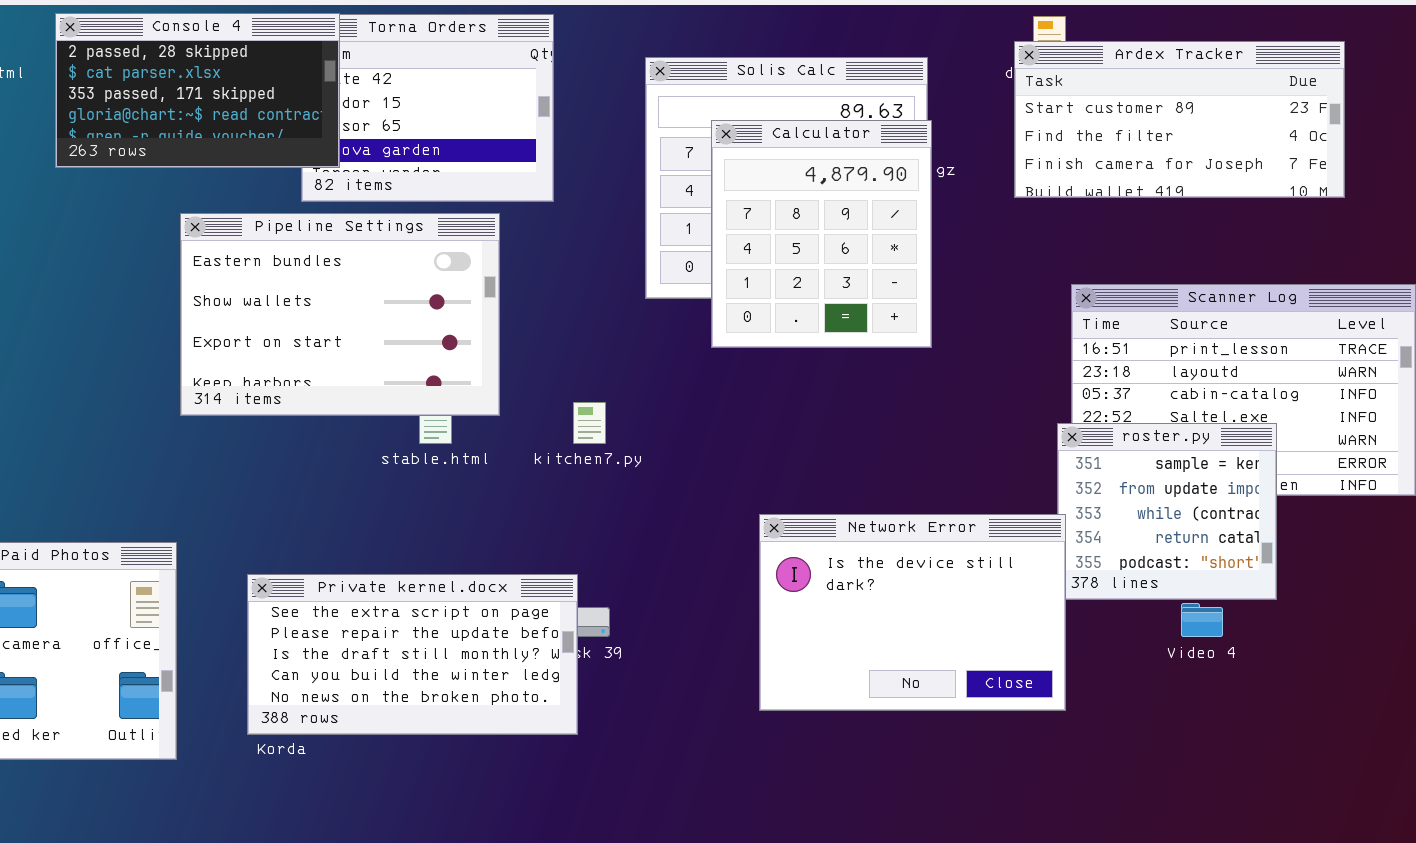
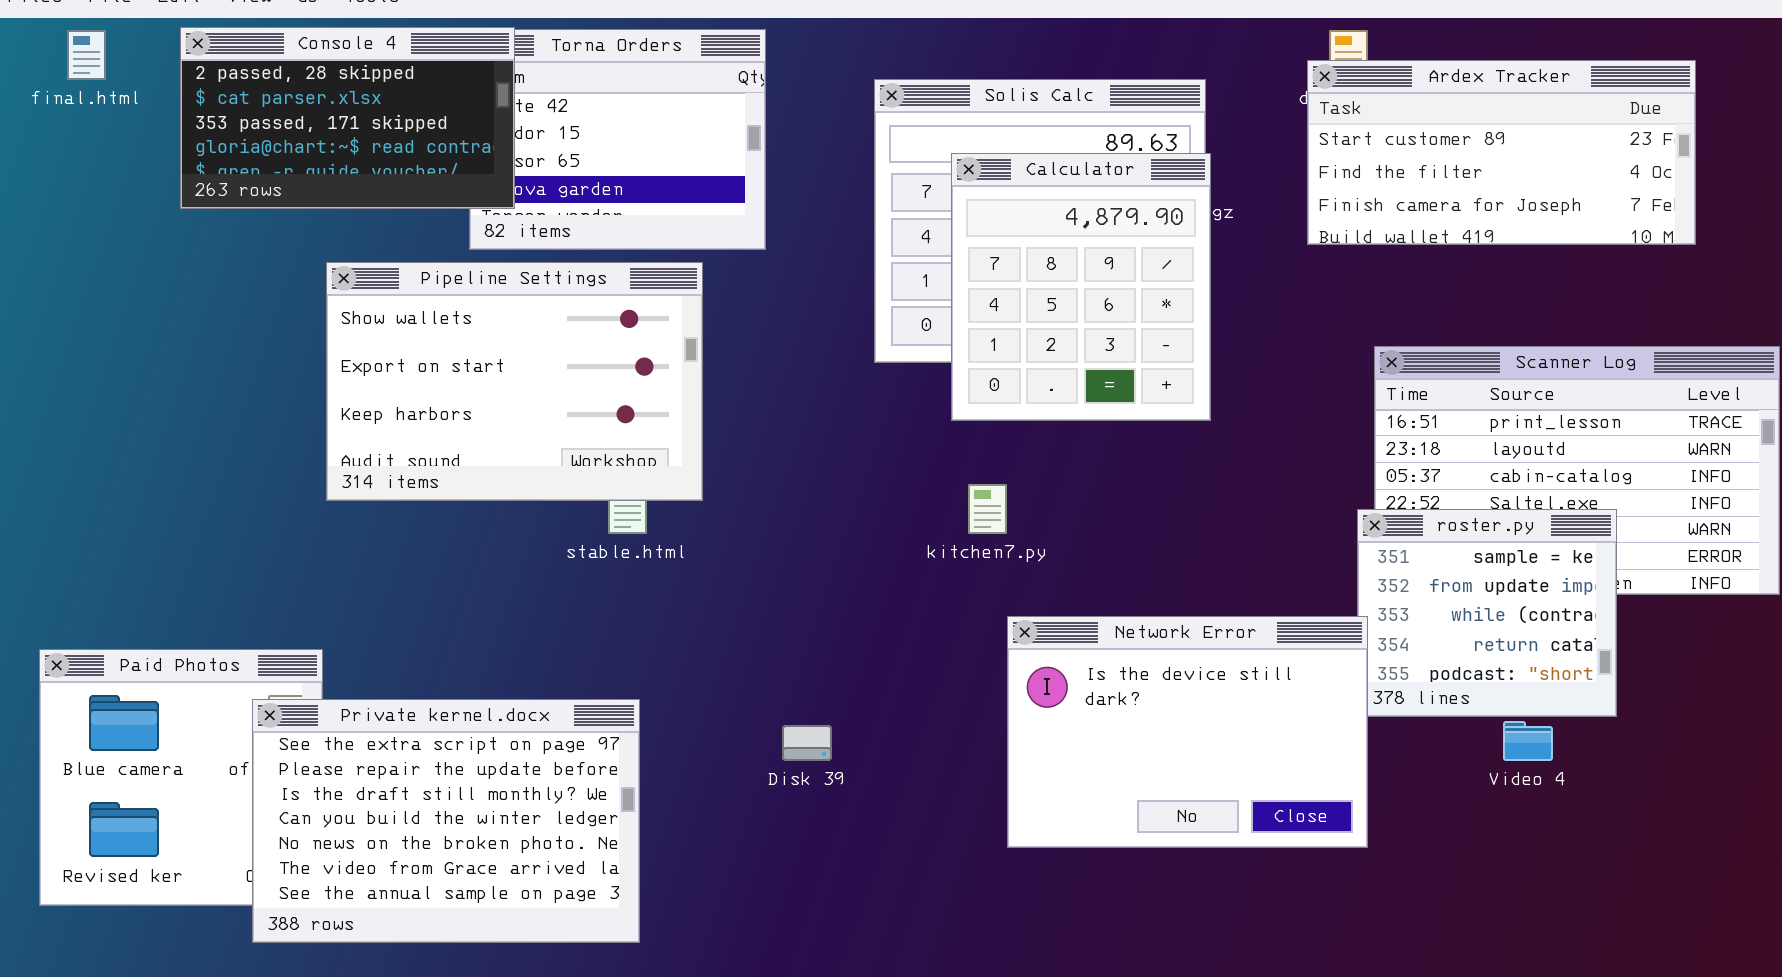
Pipeline Settings: [180,213,500,416] -> [326,262,703,501], scrolled down 1 row
kitchen7.py: [573,402,606,444] -> [968,484,1007,534], moved
Private kernel.docx: [247,574,578,735] -> [252,699,640,943], moved, resized

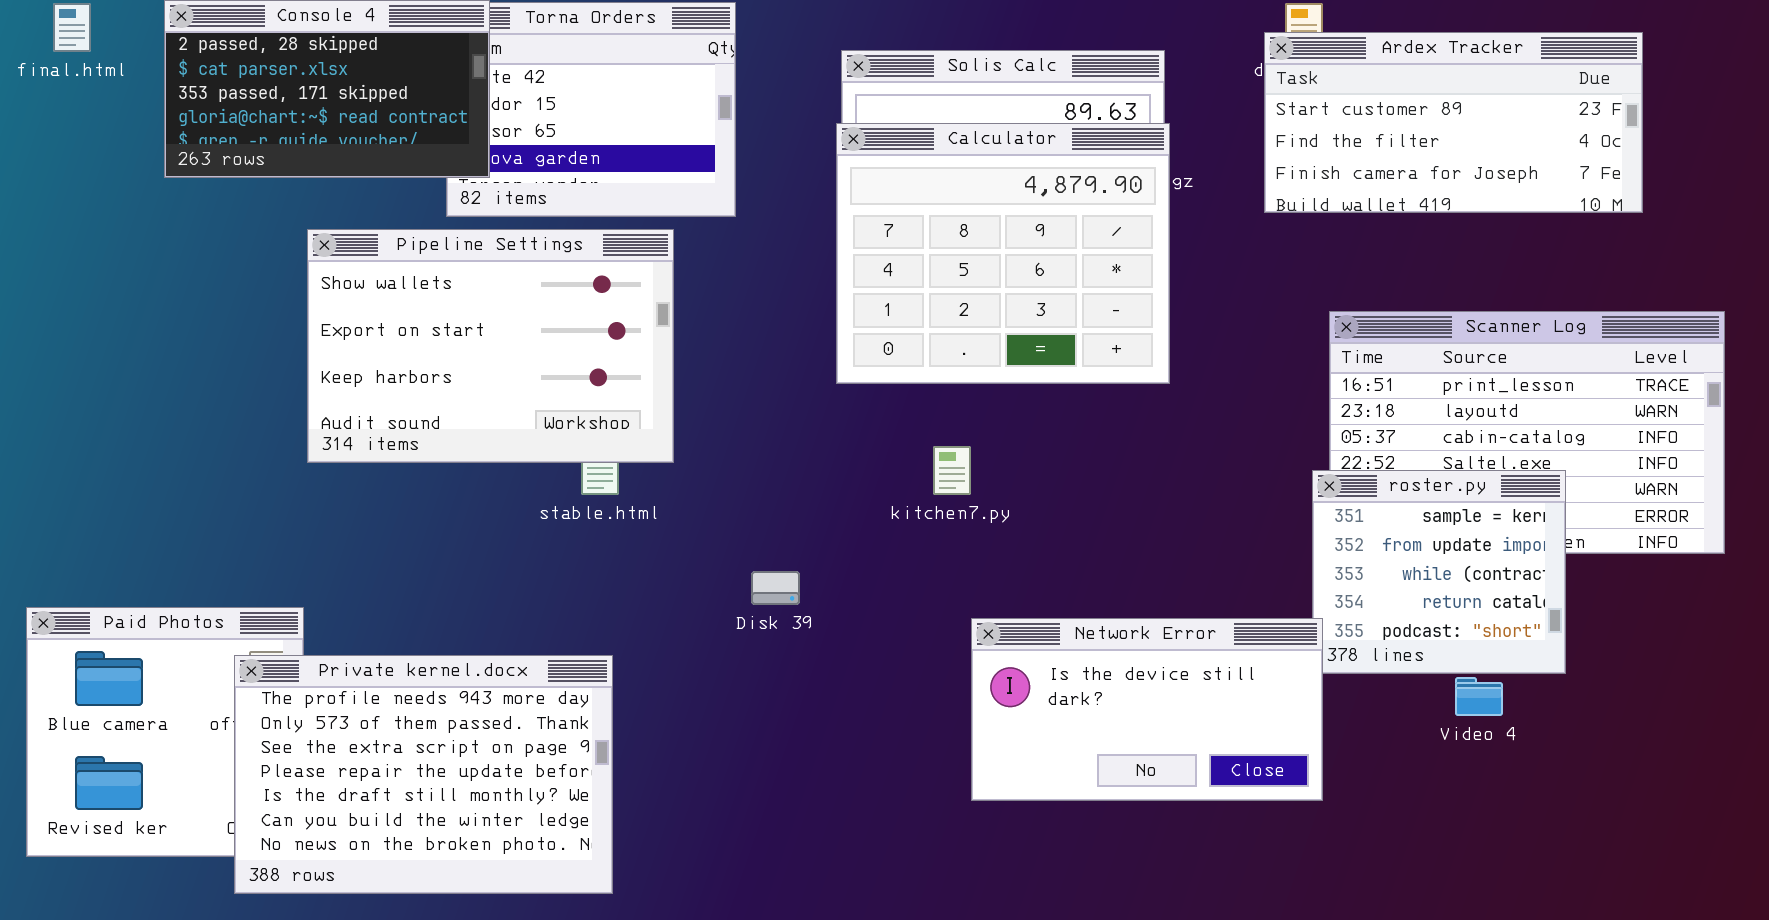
Calculator: [951,153,1211,421] -> [836,123,1170,384], resized
Network Error: [1007,616,1368,848] -> [971,618,1323,801], resized
Private kernel.docx: [252,699,640,943] -> [234,655,613,894], scrolled up 2 rows
Disk 39: [782,725,832,761] -> [751,571,800,605], moved

